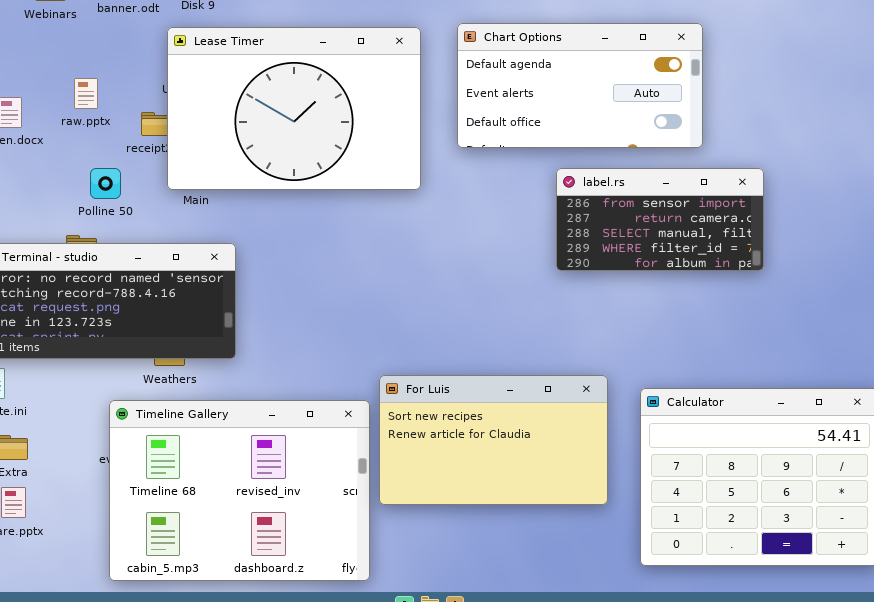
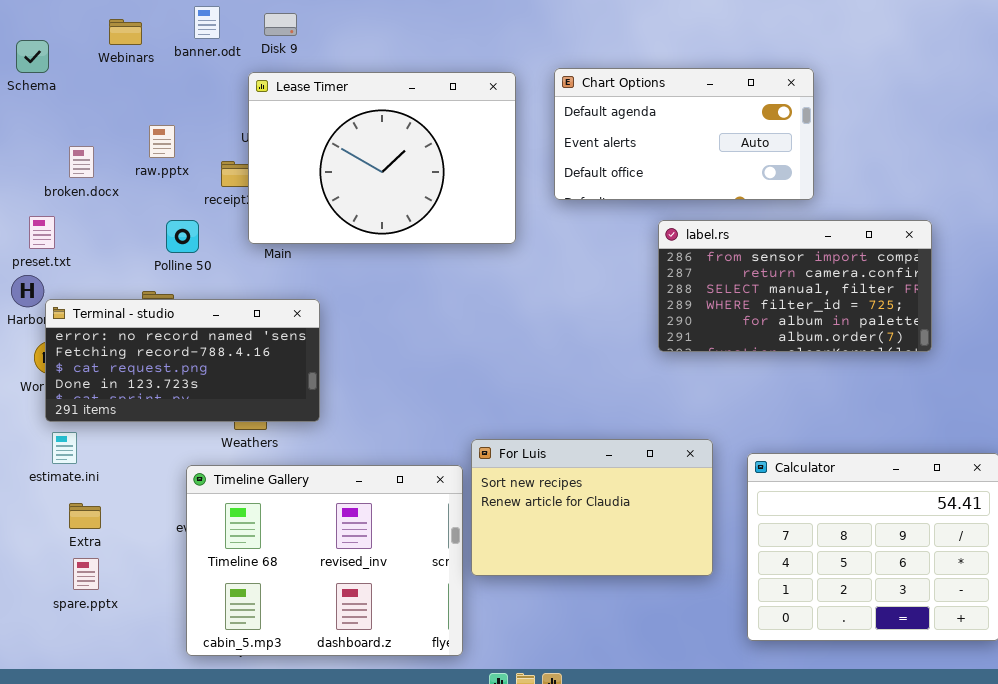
label.rs: [556,168,764,271] -> [658,220,932,352], resized

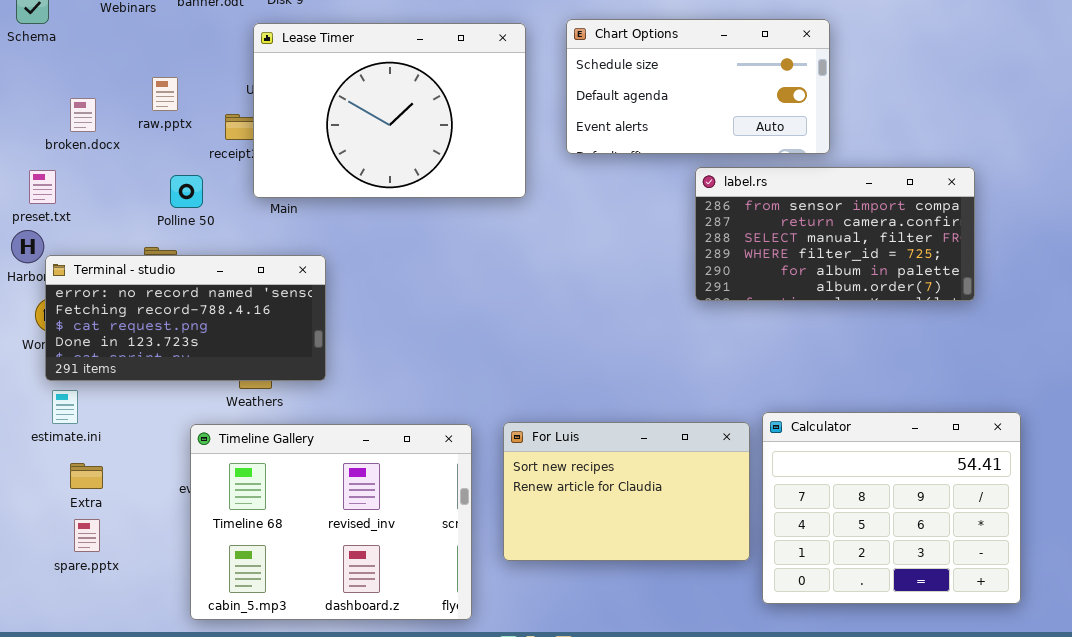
Chart Options: [554,68,814,200] -> [566,19,830,154], scrolled up 1 row
label.rs: [658,220,932,352] -> [695,167,975,301], moved
For Luis: [471,439,713,576] -> [503,422,750,561], moved

